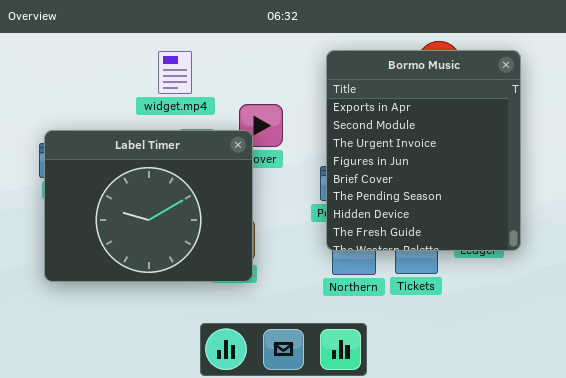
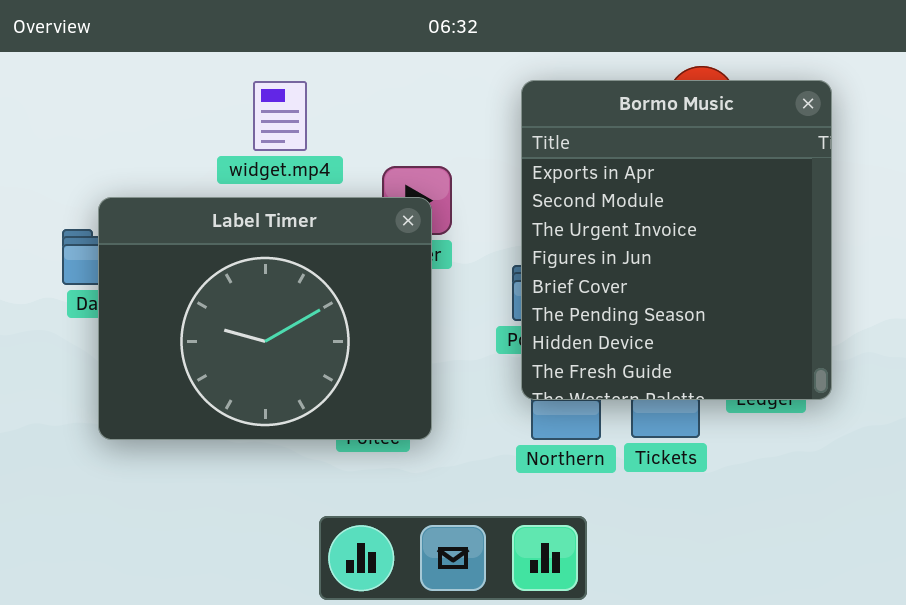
Label Timer: [44,130,253,282] -> [98,197,432,440], moved

